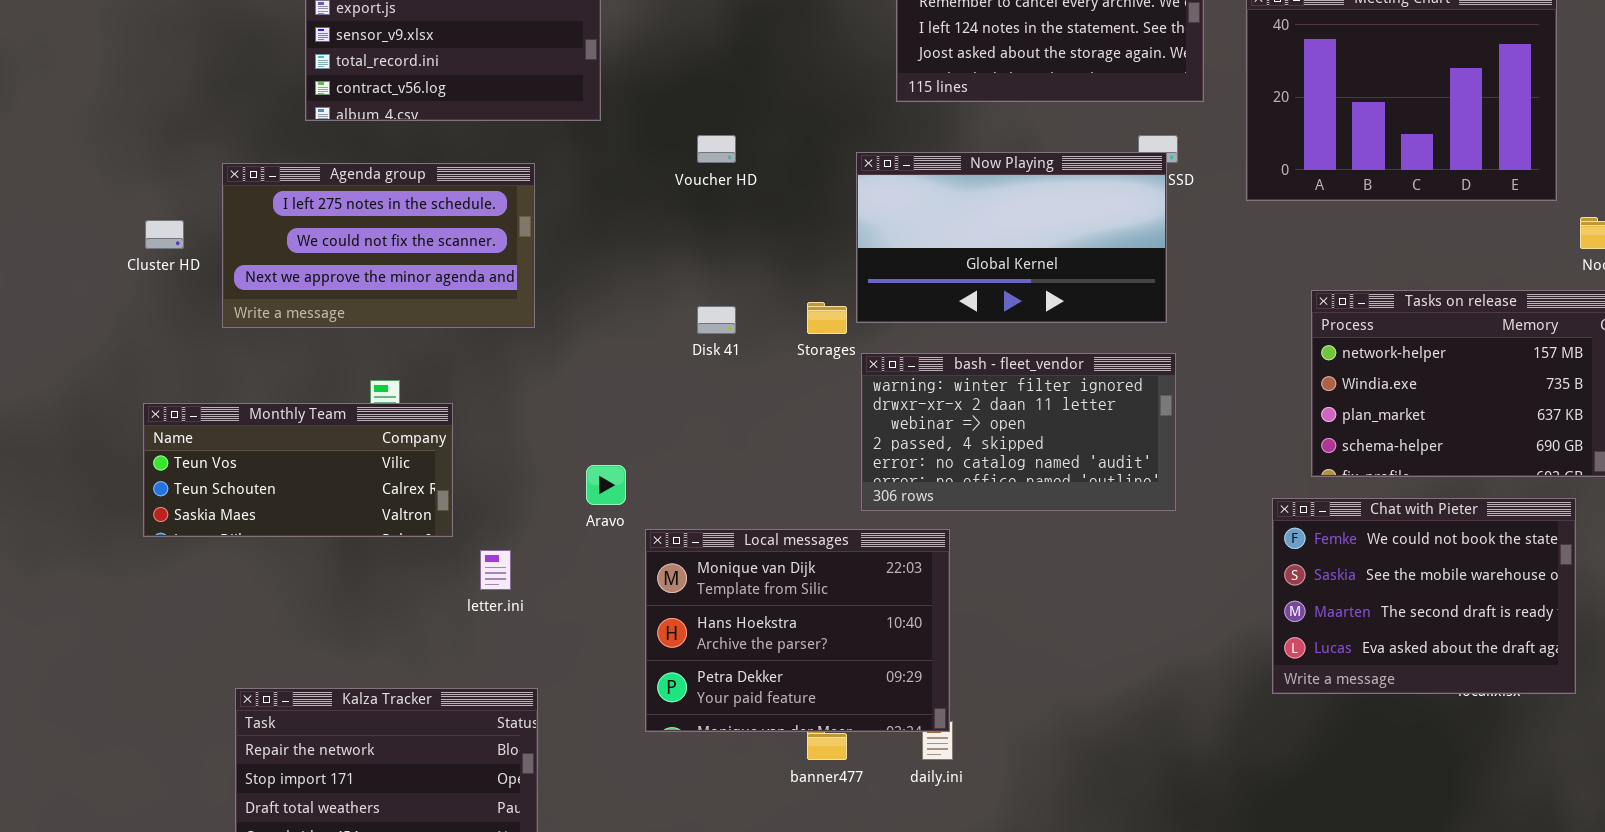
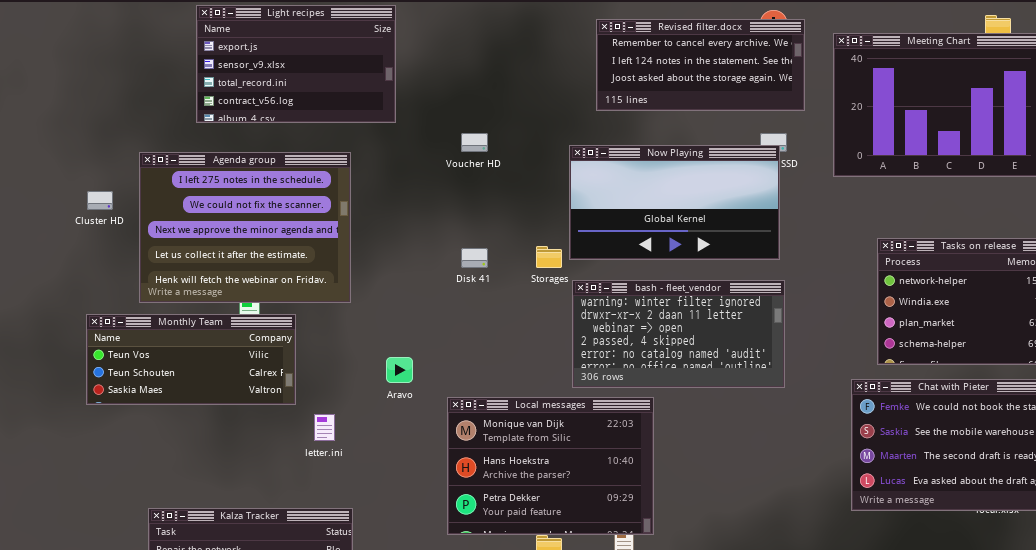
Agenda group: [222,163,535,328] -> [139,152,351,303], resized
Local messages: [645,529,950,732] -> [447,397,654,535], moved

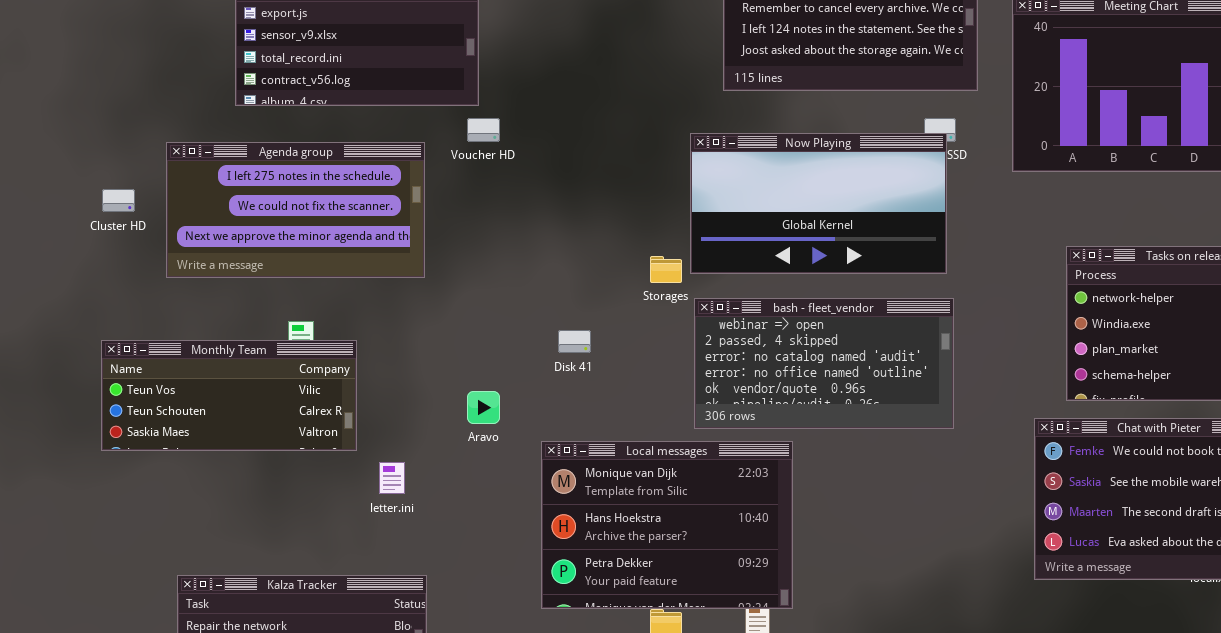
Voucher HD: [461,133,488,152] -> [467,118,500,142], moved
Agenda group: [139,152,351,303] -> [166,142,425,278], resized
Disk 41: [461,248,488,268] -> [558,330,591,353], moved
bash - fleet_vendor: [572,280,785,388] -> [694,298,954,429], scrolled down 2 rows

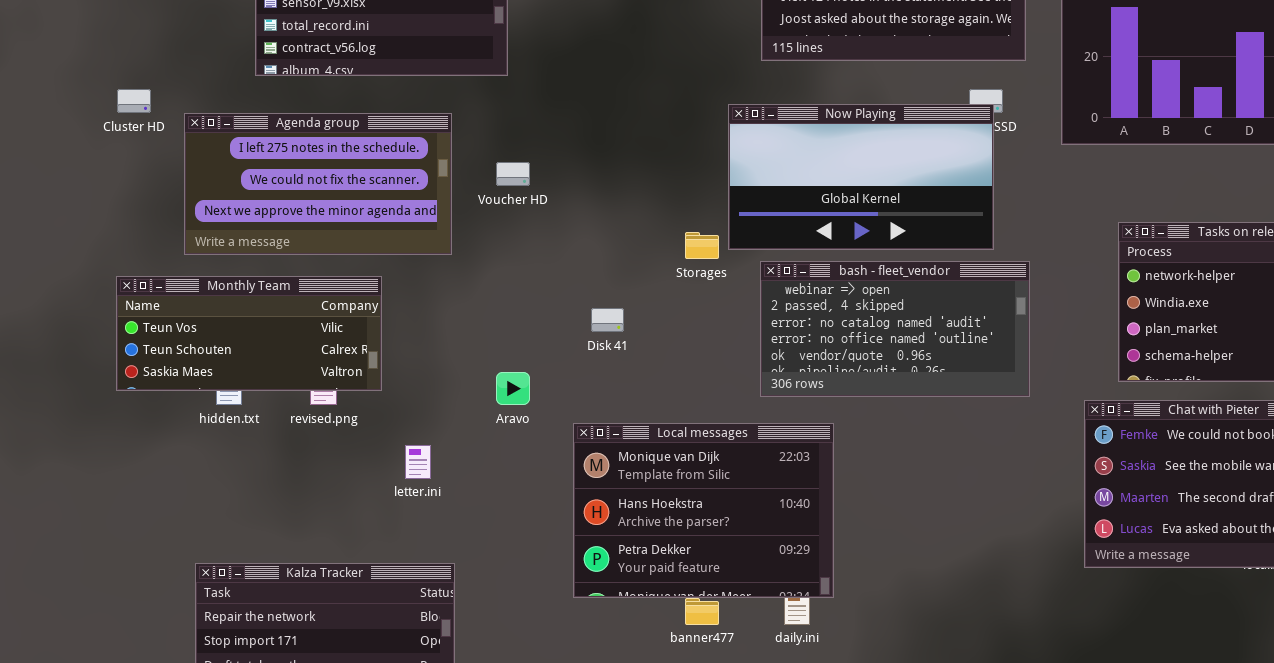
Voucher HD: [467,118,500,142] -> [496,162,530,186], moved
Cluster HD: [102,189,135,212] -> [117,89,151,113], moved
bash - fleet_vendor: [694,298,954,429] -> [760,261,1030,397], moved
Monthly Team: [101,340,357,451] -> [116,276,382,391], moved

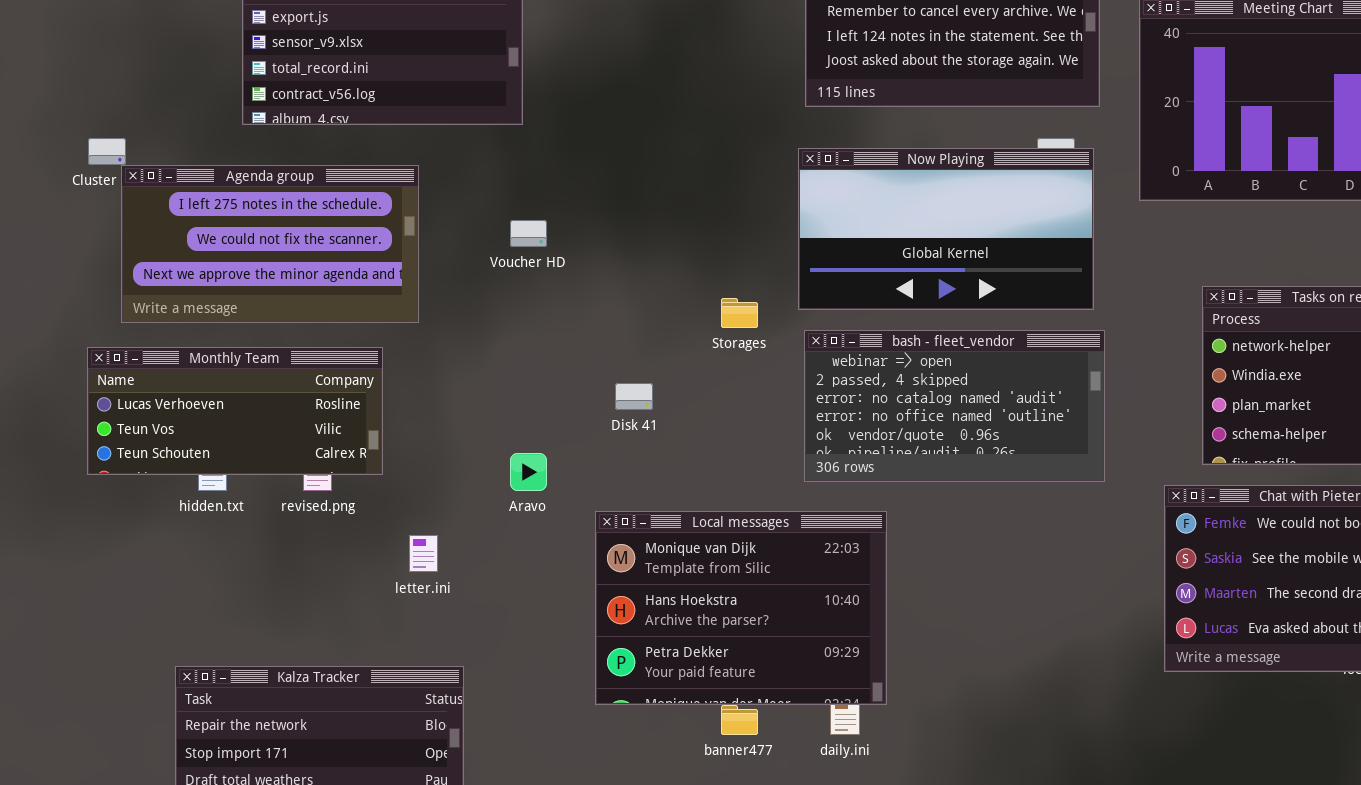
Now Playing: [728,104,994,250] -> [798,148,1094,310], moved
Agenda group: [184,113,452,255] -> [121,165,419,323], moved
Monthly Team: [116,276,382,391] -> [87,347,383,475], scrolled up 1 row

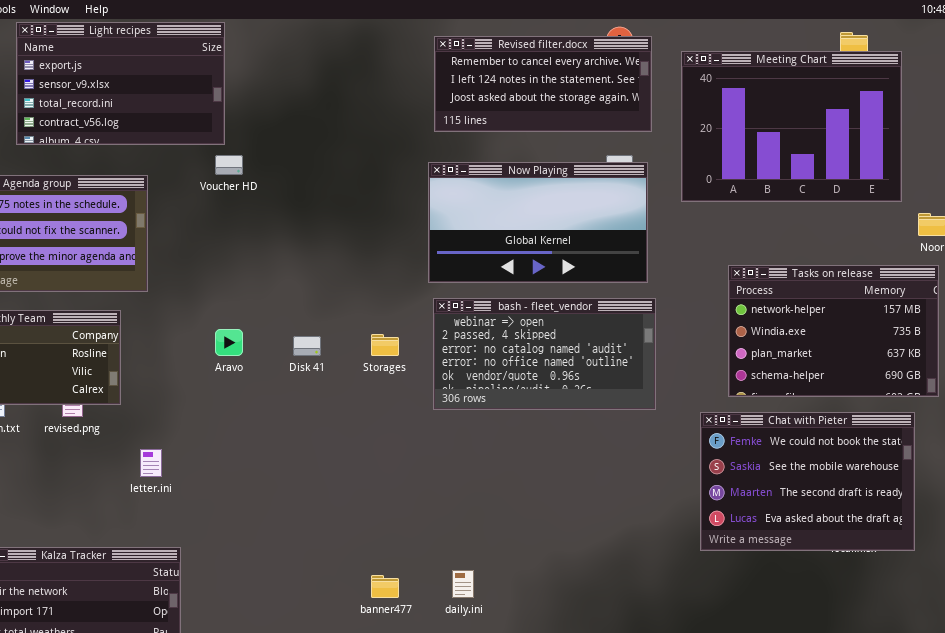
Voucher HD: [510,220,547,247] -> [215,155,243,175], moved
Storages: [721,298,758,328] -> [371,334,399,356], moved
Aravo: [510,453,547,491] -> [215,329,243,356], moved
Local messages: [595,511,887,705] -> none, closed

